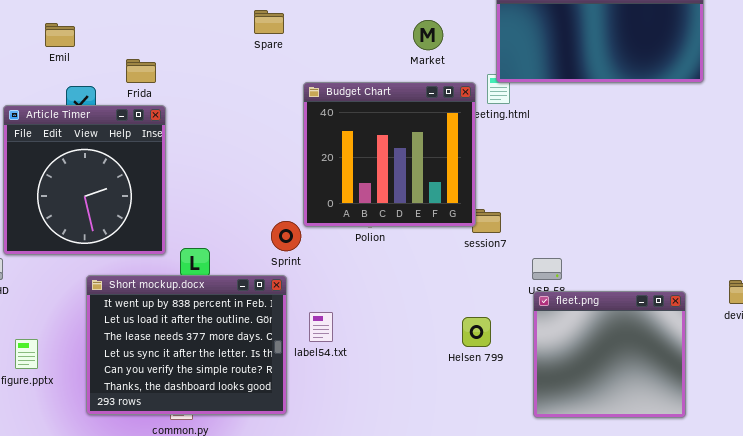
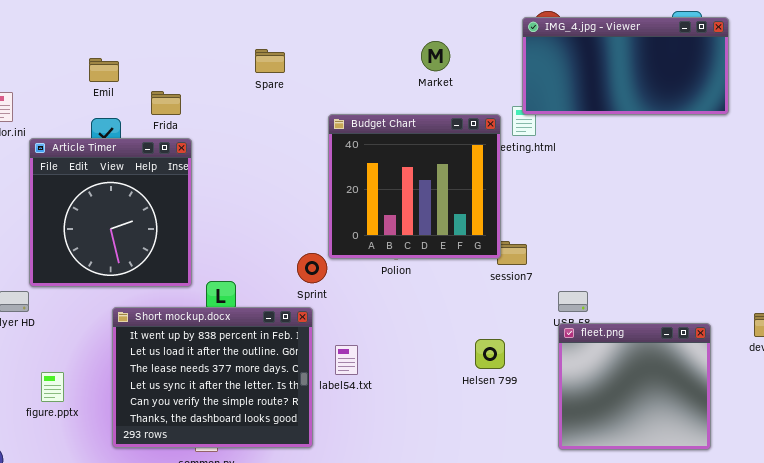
Spare: [254,10,284,34] -> [255,49,285,73], moved
Market: [413,20,443,50] -> [421,41,450,71], moved
Emil: [45,23,75,47] -> [89,58,119,82], moved
Helsen 799: [462,317,491,347] -> [475,339,505,369], moved

